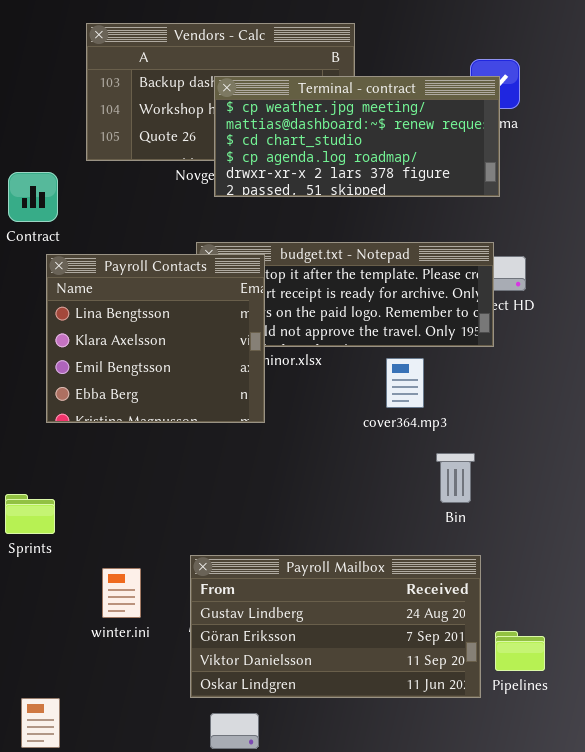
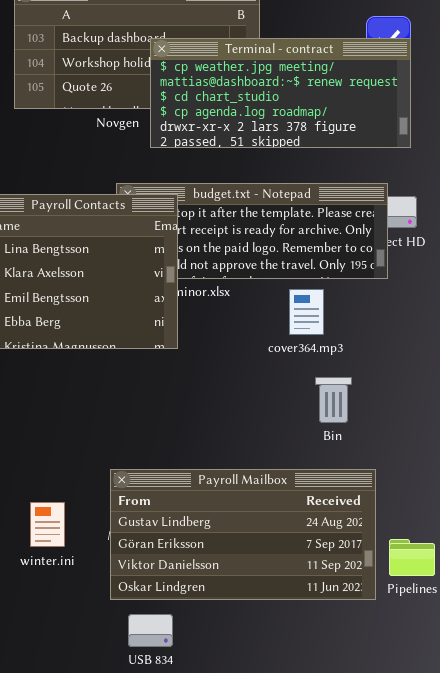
Terminal - contract: [214,76,500,197] -> [150,38,411,148], moved
Bin: [436,453,475,503] -> [315,377,352,423], moved
winter.ini: [102,568,141,618] -> [30,502,65,547], moved

